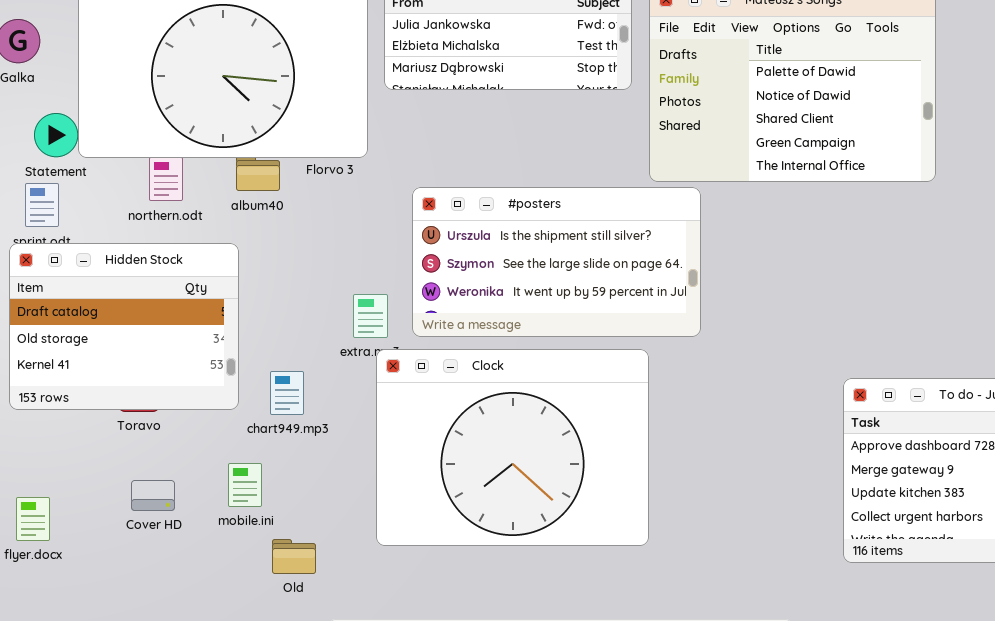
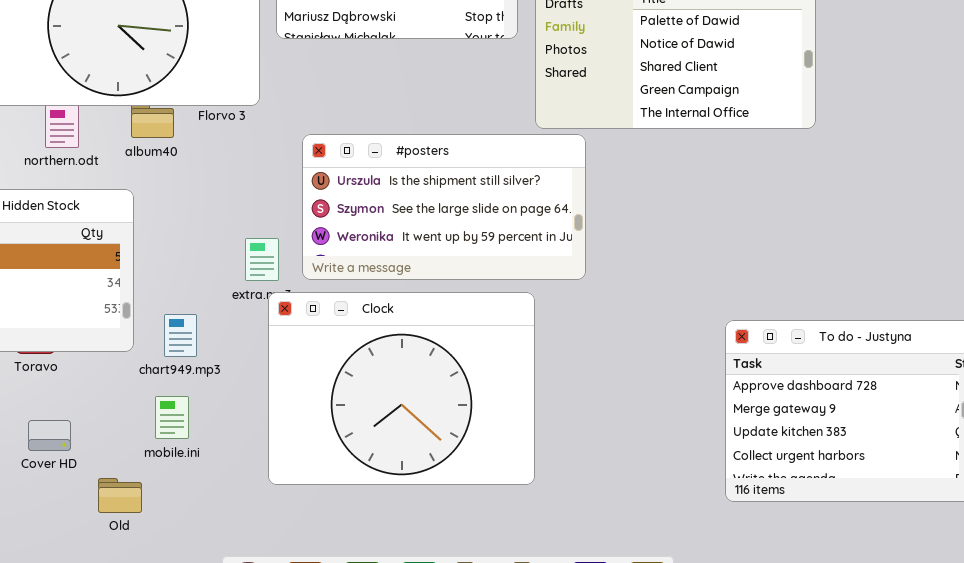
mobile.ini: [228,463,262,507] -> [155,396,189,439], moved
Old: [272,539,316,574] -> [98,478,142,513], moved

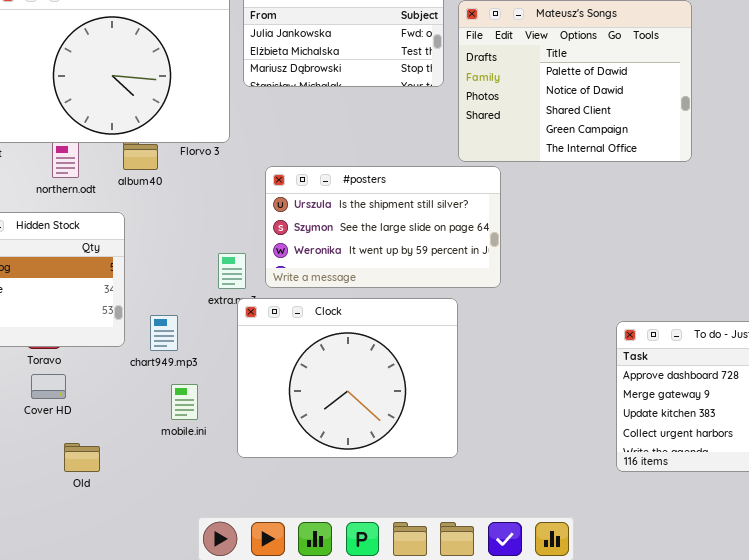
mobile.ini: [155,396,189,439] -> [171,384,198,420], moved
Cover HD: [28,420,71,451] -> [31,374,66,399], moved
Old: [98,478,142,513] -> [64,443,100,472], moved

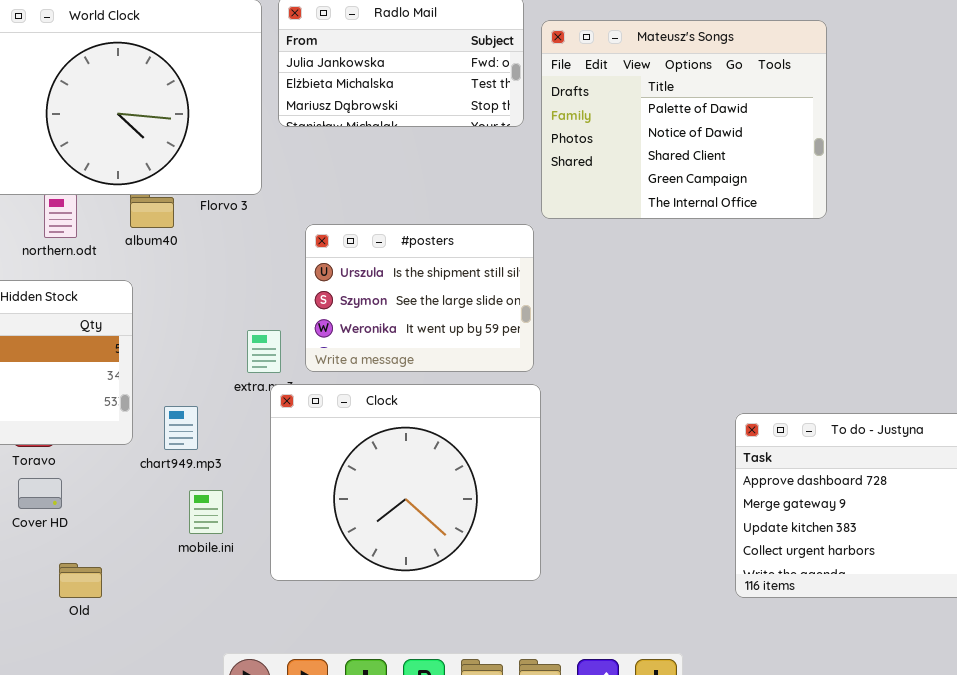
#posters: [265,166,501,288] -> [305,224,534,372], resized

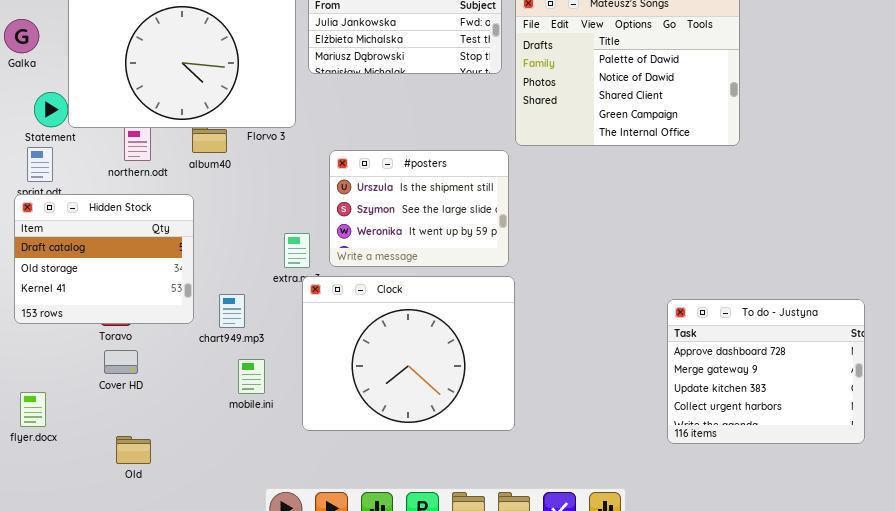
Old: [59,563,102,598] -> [116,436,151,464], moved

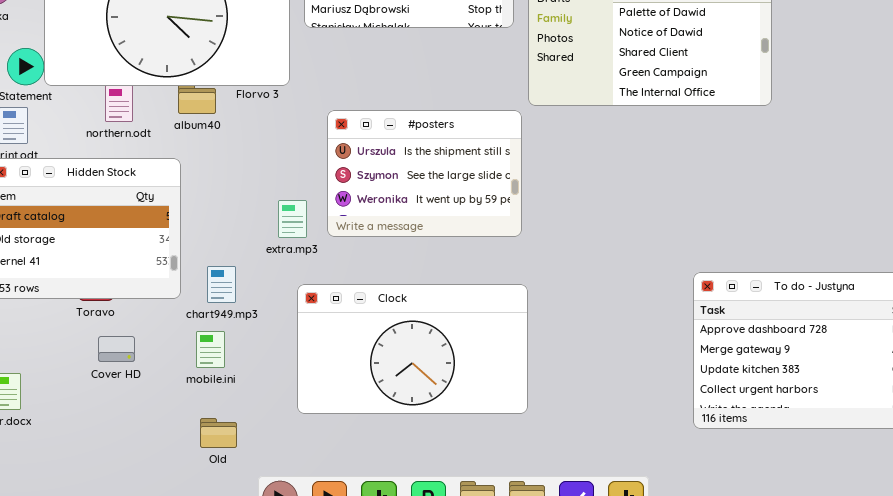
Clock: [302,276,515,431] -> [297,284,528,414], resized
Cover HD: [104,350,138,374] -> [98,336,135,362], moved
mobile.ini: [238,359,265,394] -> [196,331,225,368], moved
Old: [116,436,151,464] -> [200,418,237,448], moved

